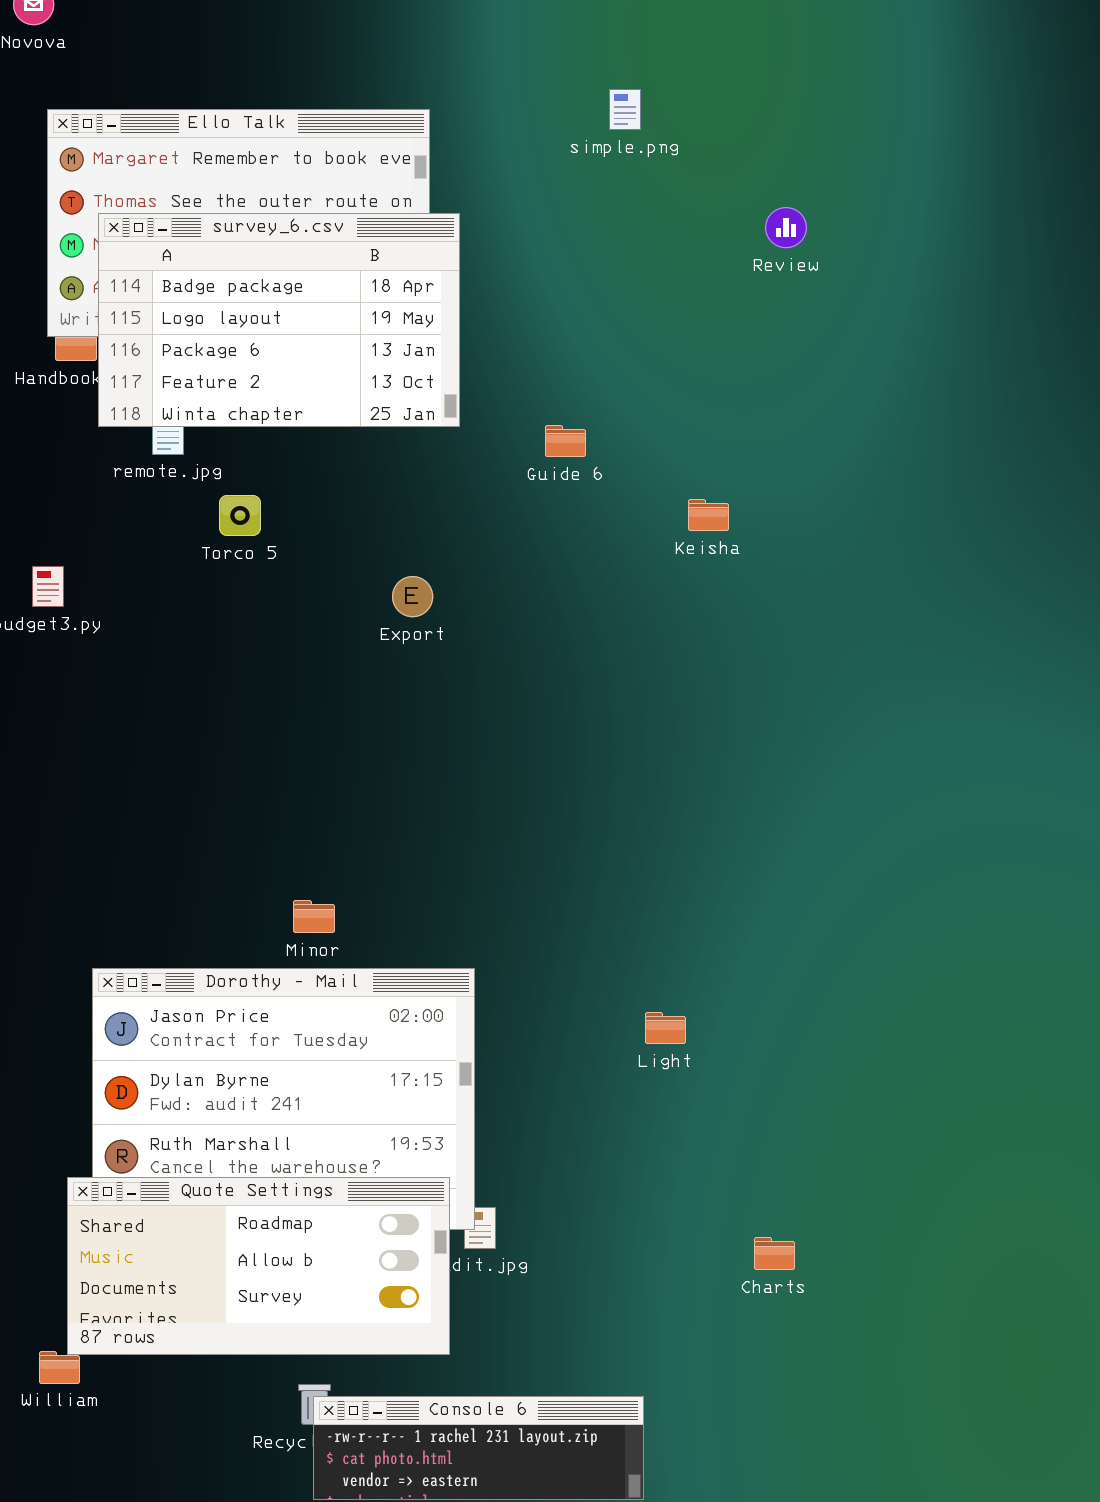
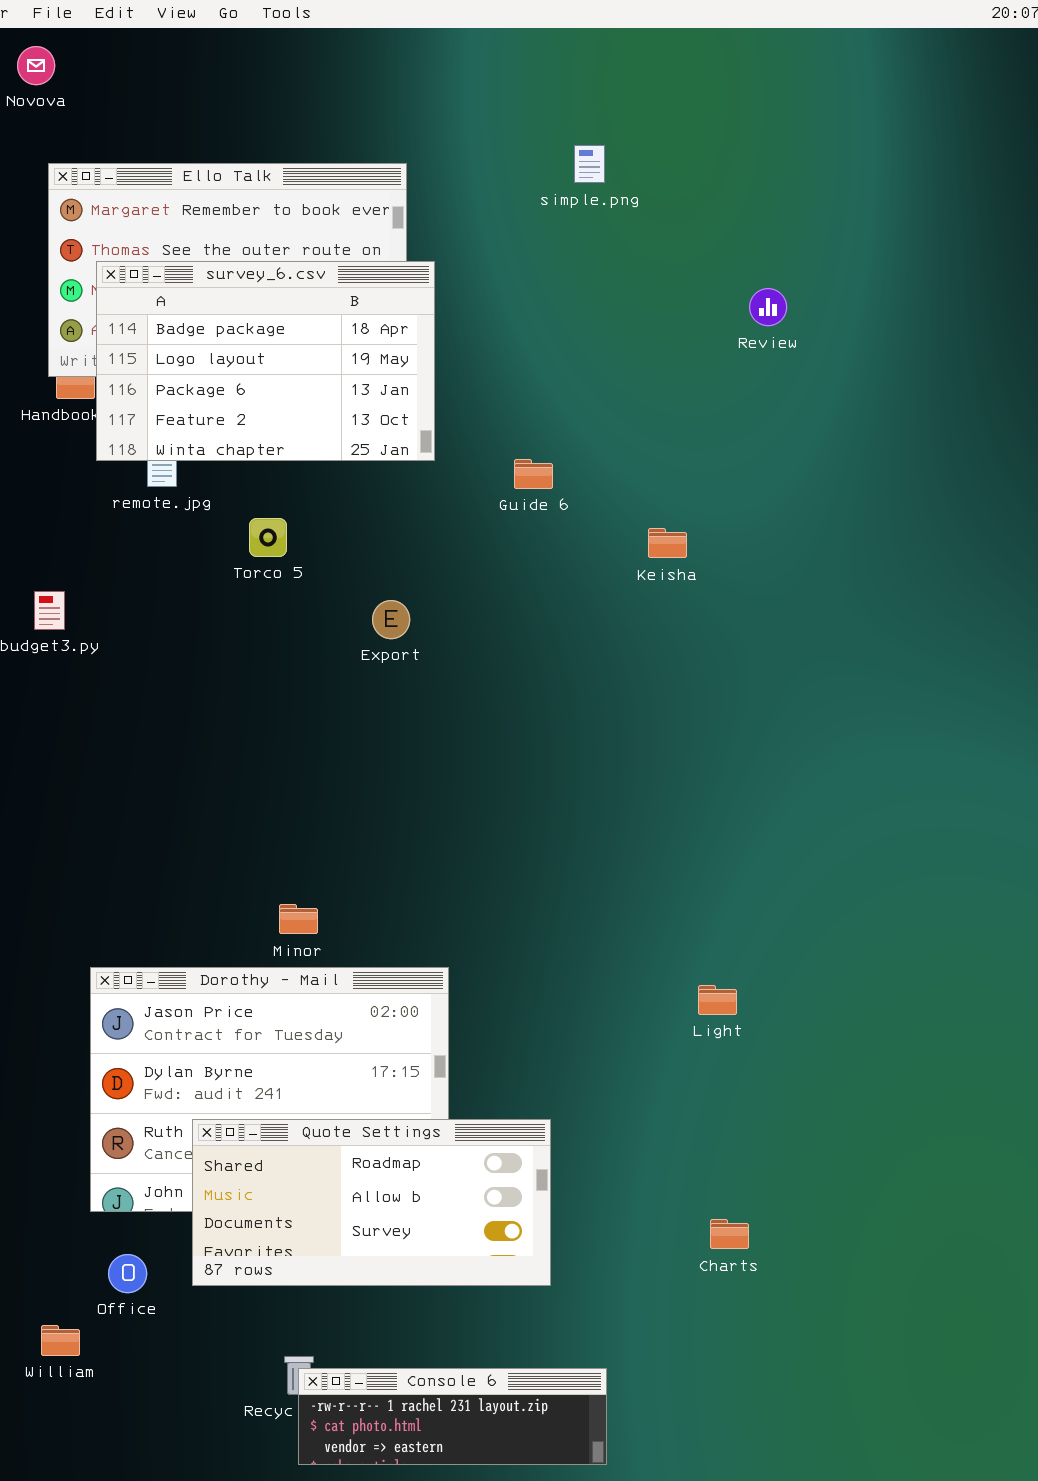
Review: [765,207,807,248] -> [749,288,787,326], moved
Torco 5: [219,495,261,536] -> [249,518,287,557], moved
Light: [645,1012,686,1044] -> [698,985,737,1015], moved
Quote Settings: [67,1177,450,1355] -> [192,1119,551,1286], moved

